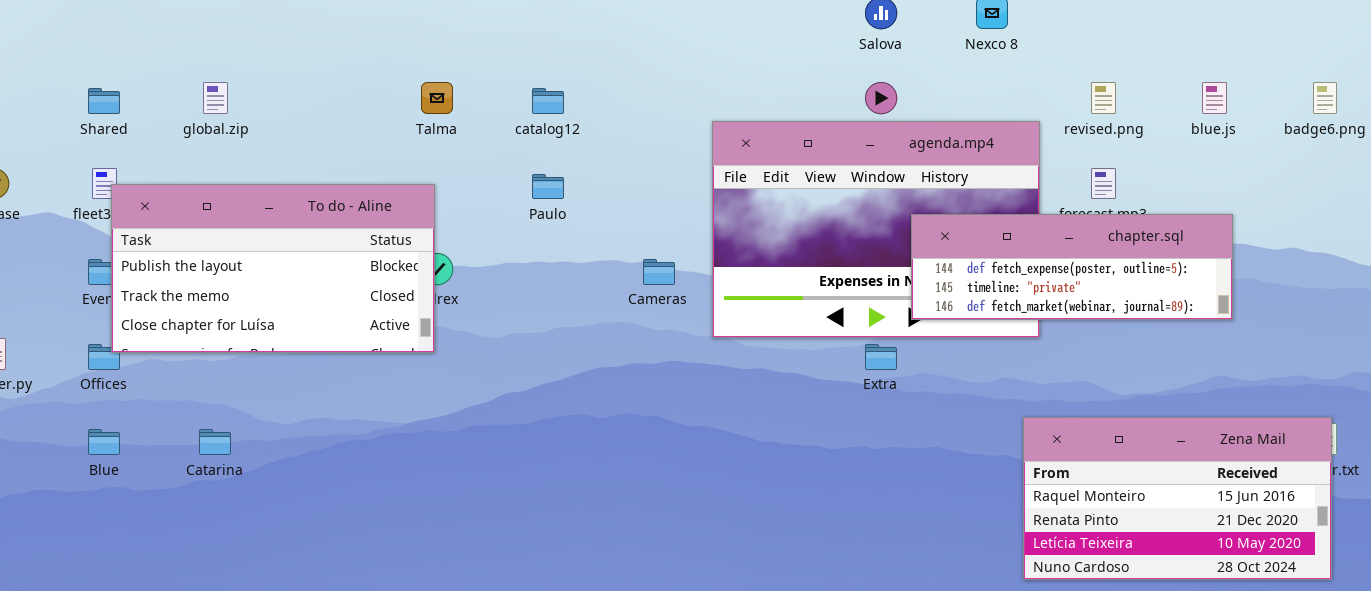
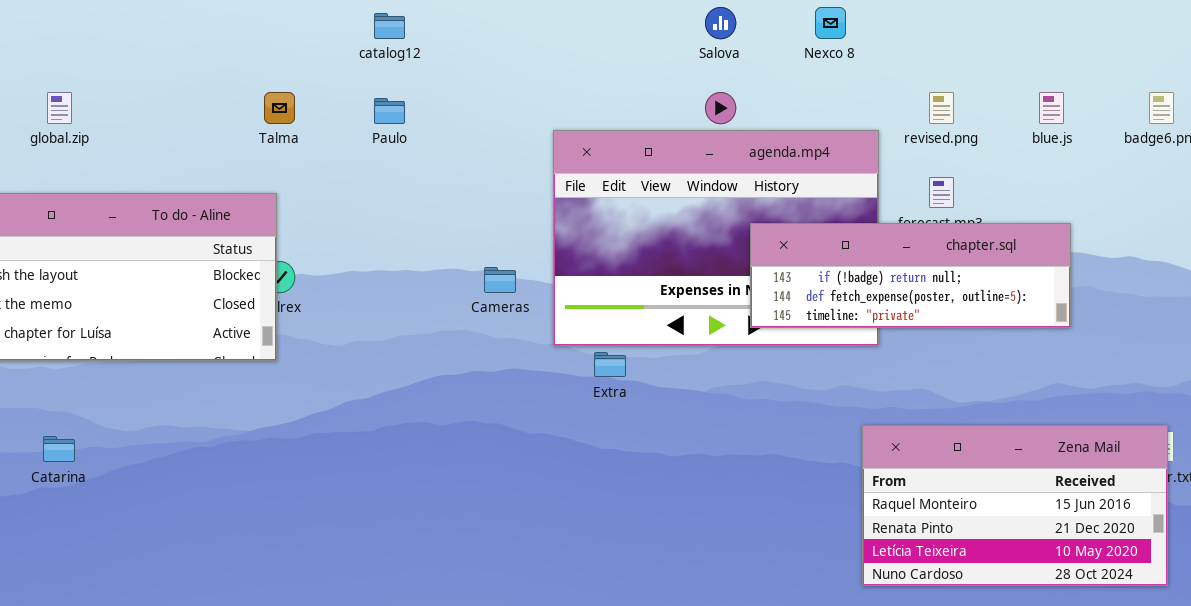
catalog12: [532,88,564,114] -> [374,13,405,39], moved
Paulo: [532,174,564,199] -> [374,98,405,124], moved
chapter.sql: [911,214,1233,320] -> [750,223,1071,328], scrolled up 1 row
Extra: [865,344,897,370] -> [594,352,626,377], moved

